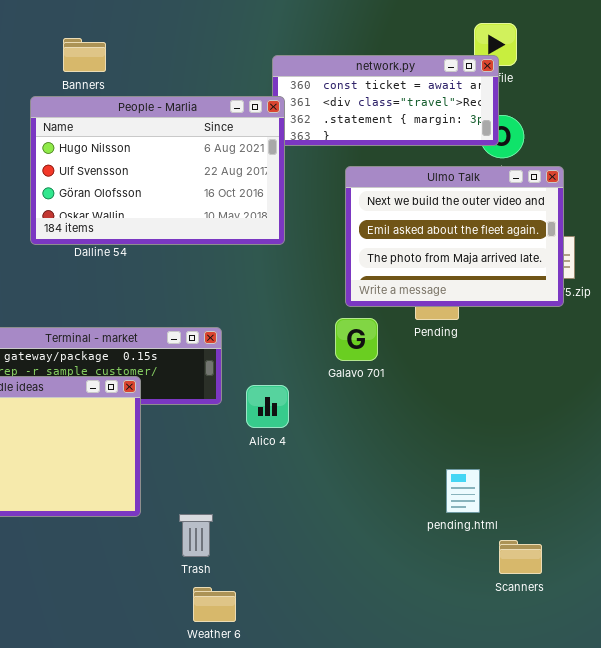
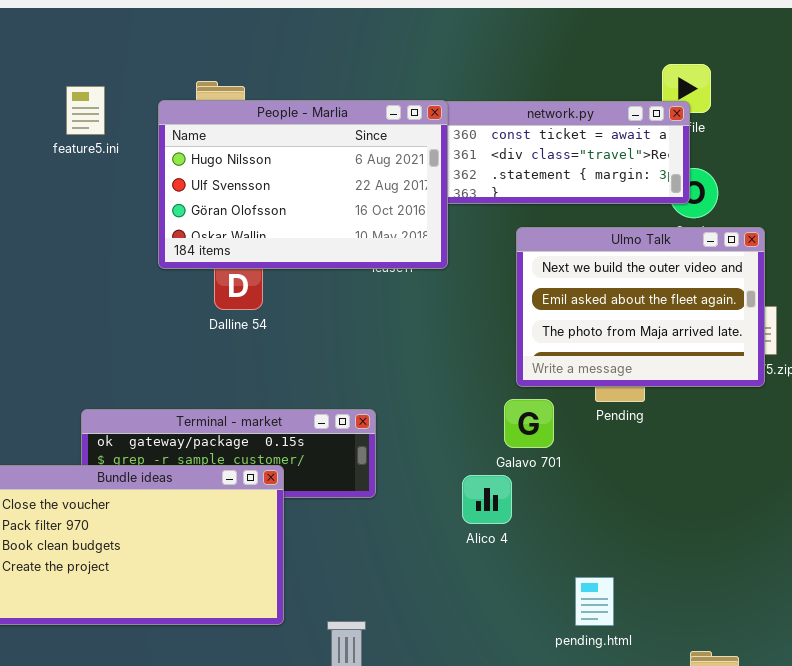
People - Marlia: [30,96,285,245] -> [158,100,448,269], moved
Alico 4: [246,385,289,428] -> [462,475,512,524], moved
pending.html: [446,469,480,513] -> [575,577,614,626], moved

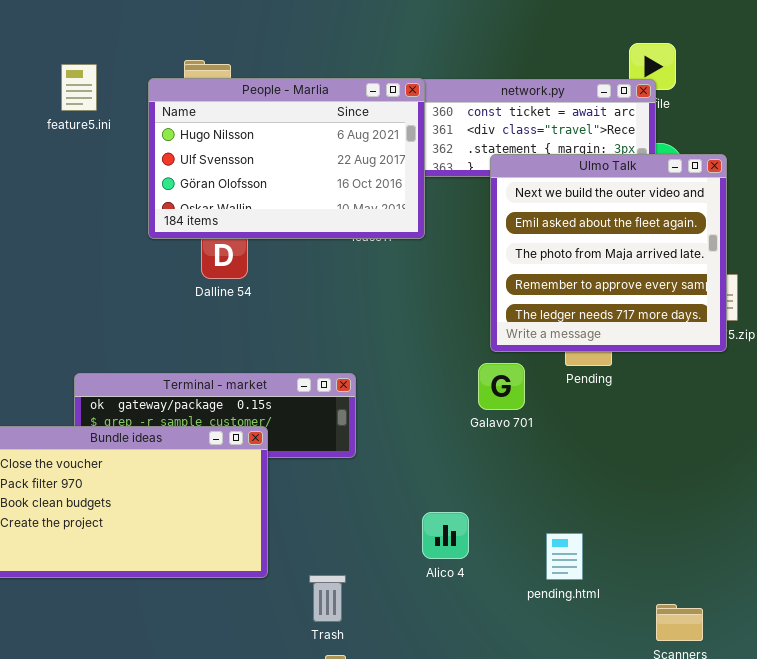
Ulmo Talk: [516,227,765,387] -> [490,154,727,352], resized
Alico 4: [462,475,512,524] -> [422,512,469,559], moved

